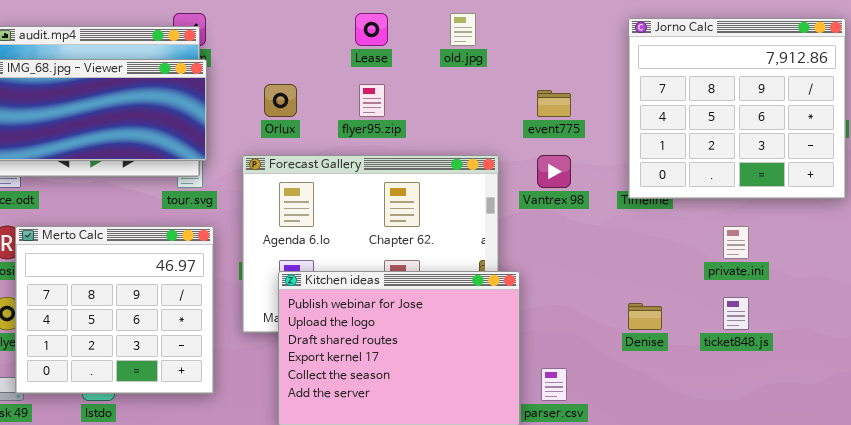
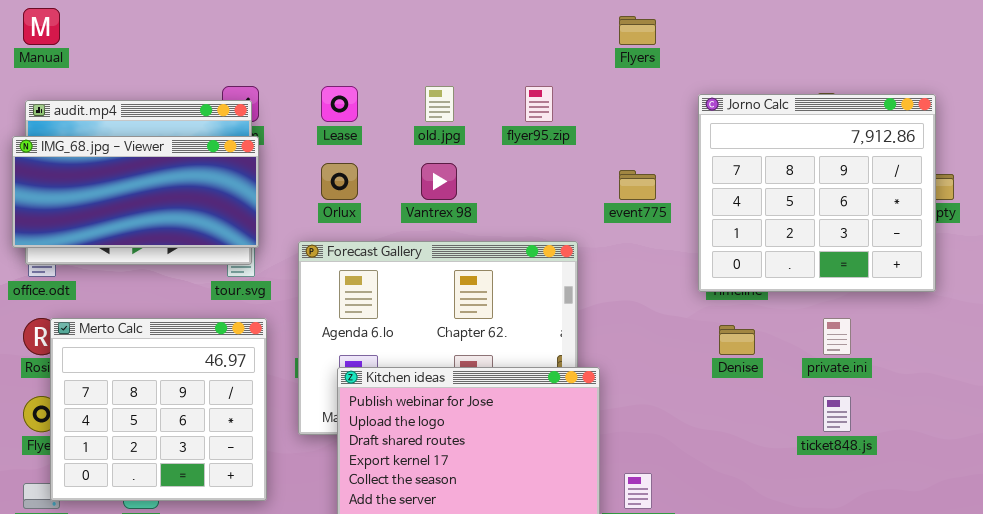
Lease: [355,13,388,46] -> [321,86,358,122], moved
old.jpg: [450,13,476,46] -> [425,86,454,122], moved
Jorno Calc: [628,18,846,199] -> [698,94,936,292], moved
flyer95.zip: [359,84,385,117] -> [525,86,553,122], moved
Vantrex 98: [537,155,571,188] -> [421,163,457,200], moved
Denise: [628,303,662,330] -> [719,325,755,355], moved

